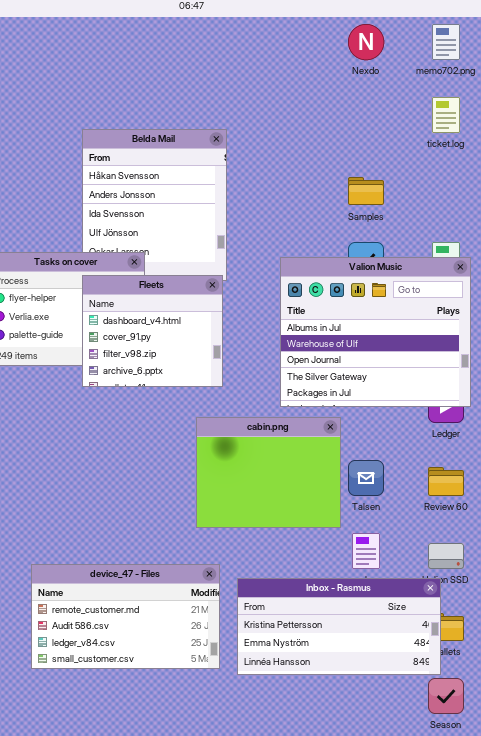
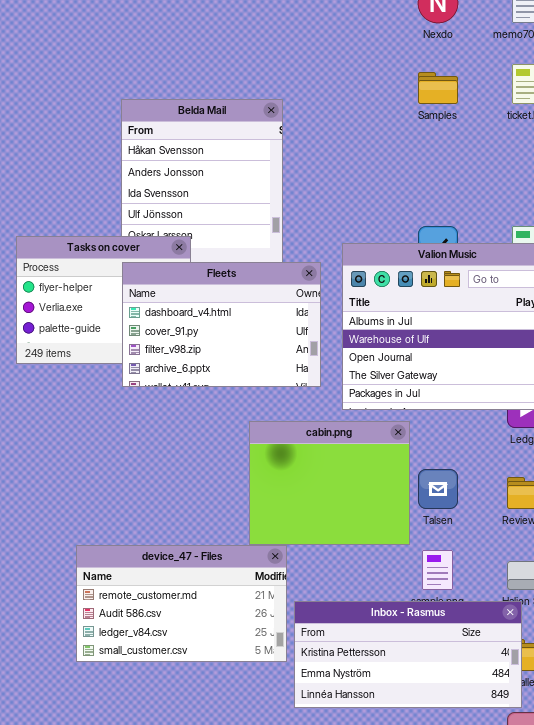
Samples: [348,177,384,205] -> [418,72,458,104], moved
Fleets: [82,275,223,387] -> [122,262,321,387], resized
device_47 - Files: [31,564,220,669] -> [76,545,287,662], moved

